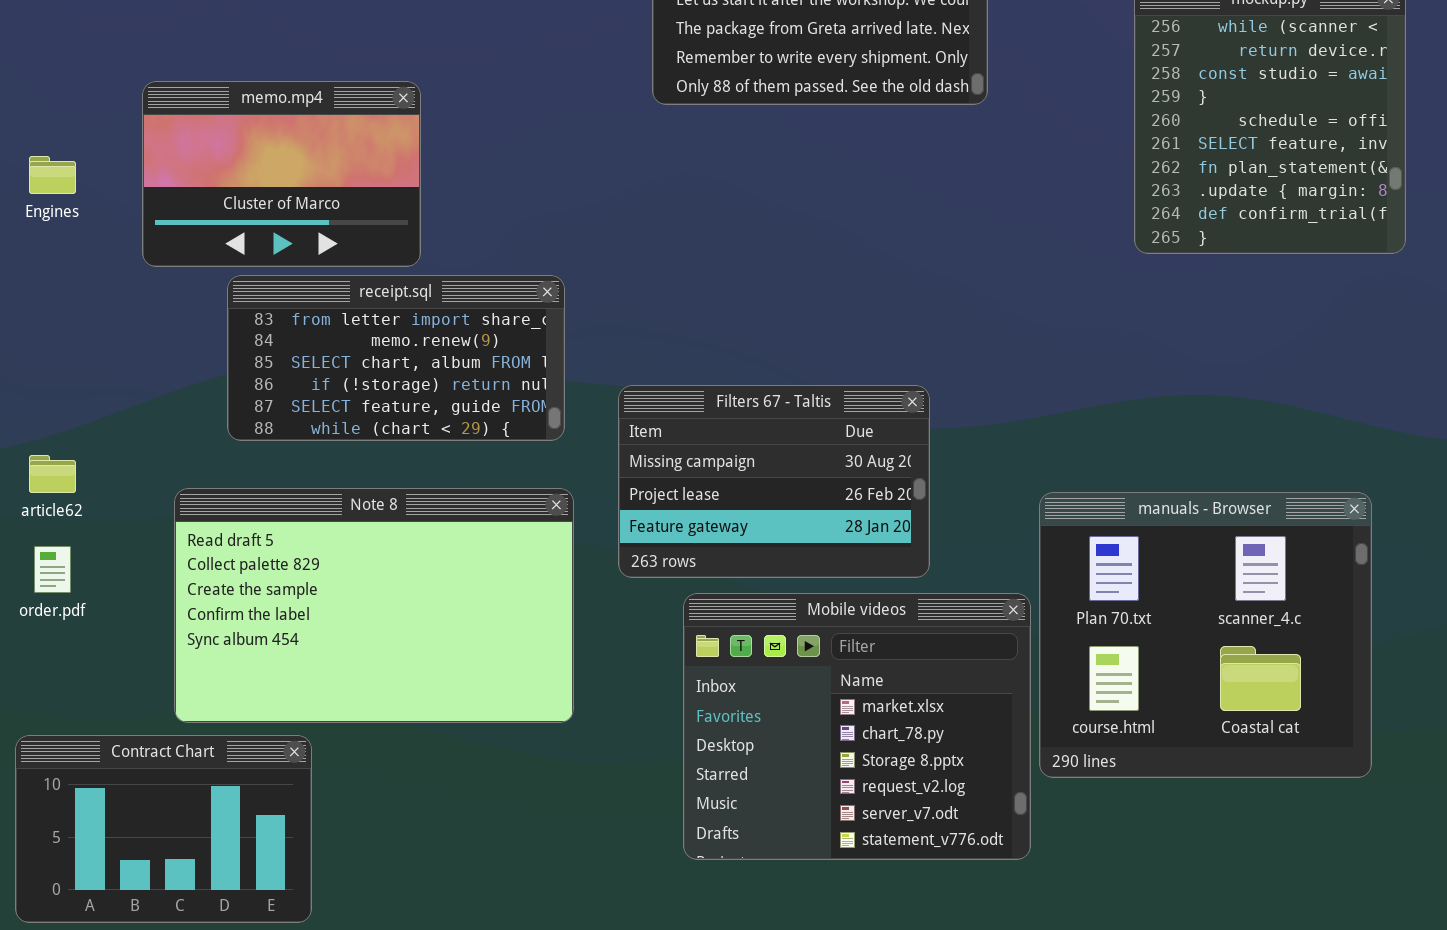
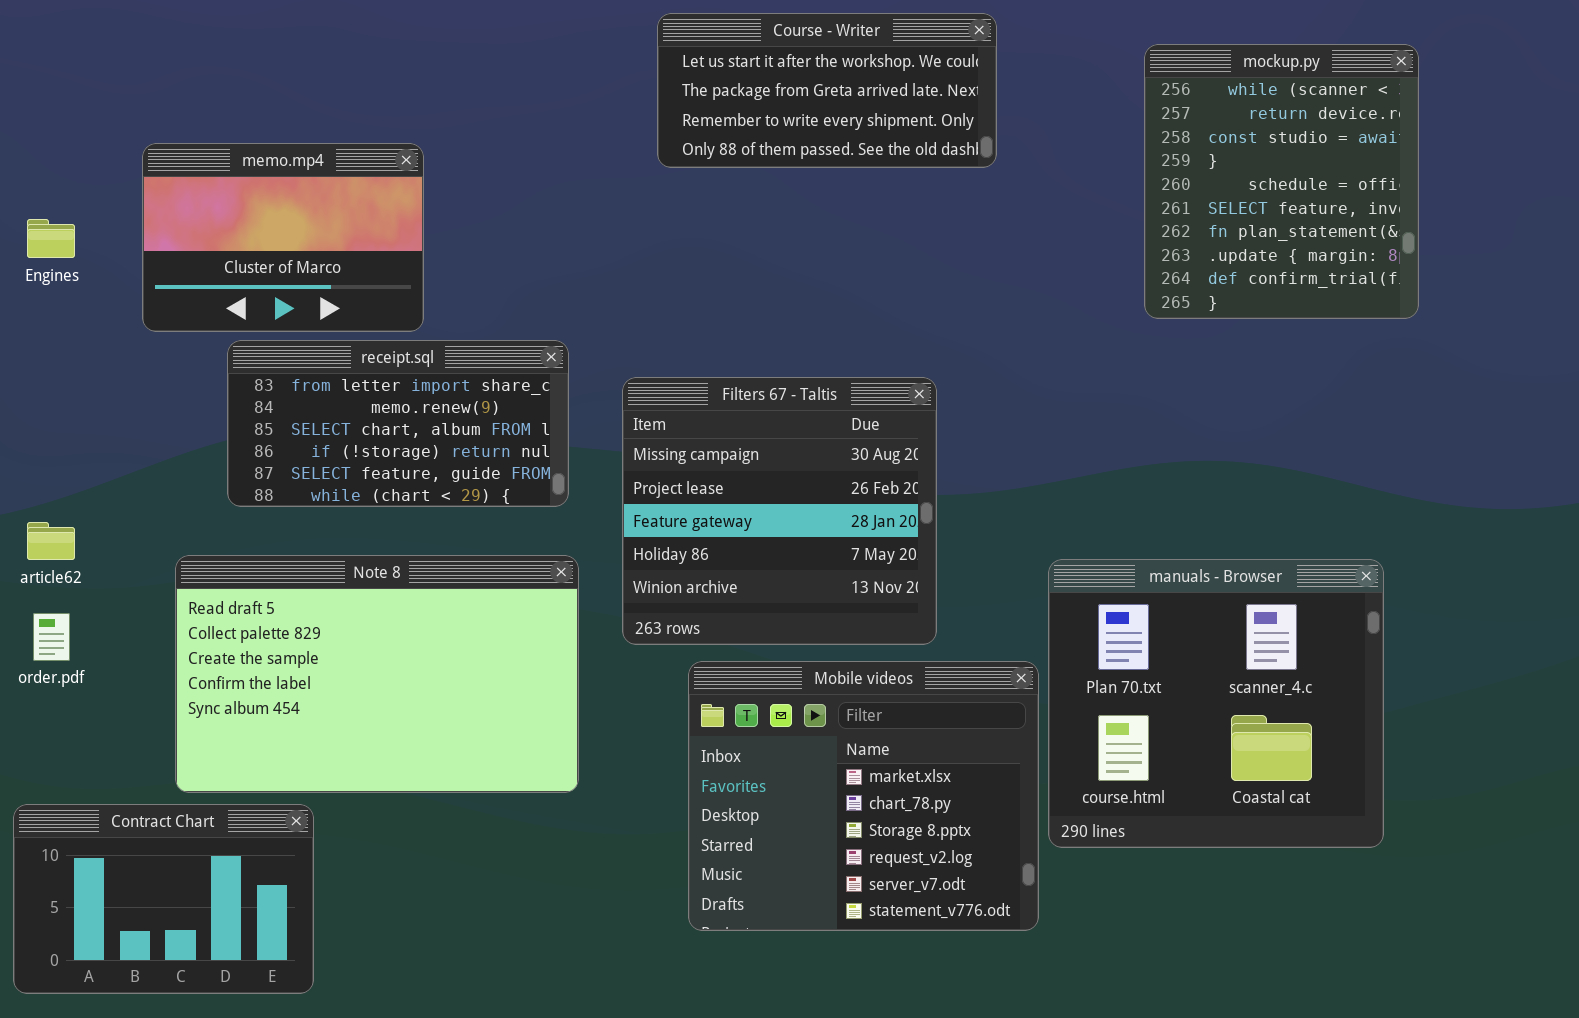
Filters 67 - Taltis: [618,385,930,578] -> [622,377,937,645], resized

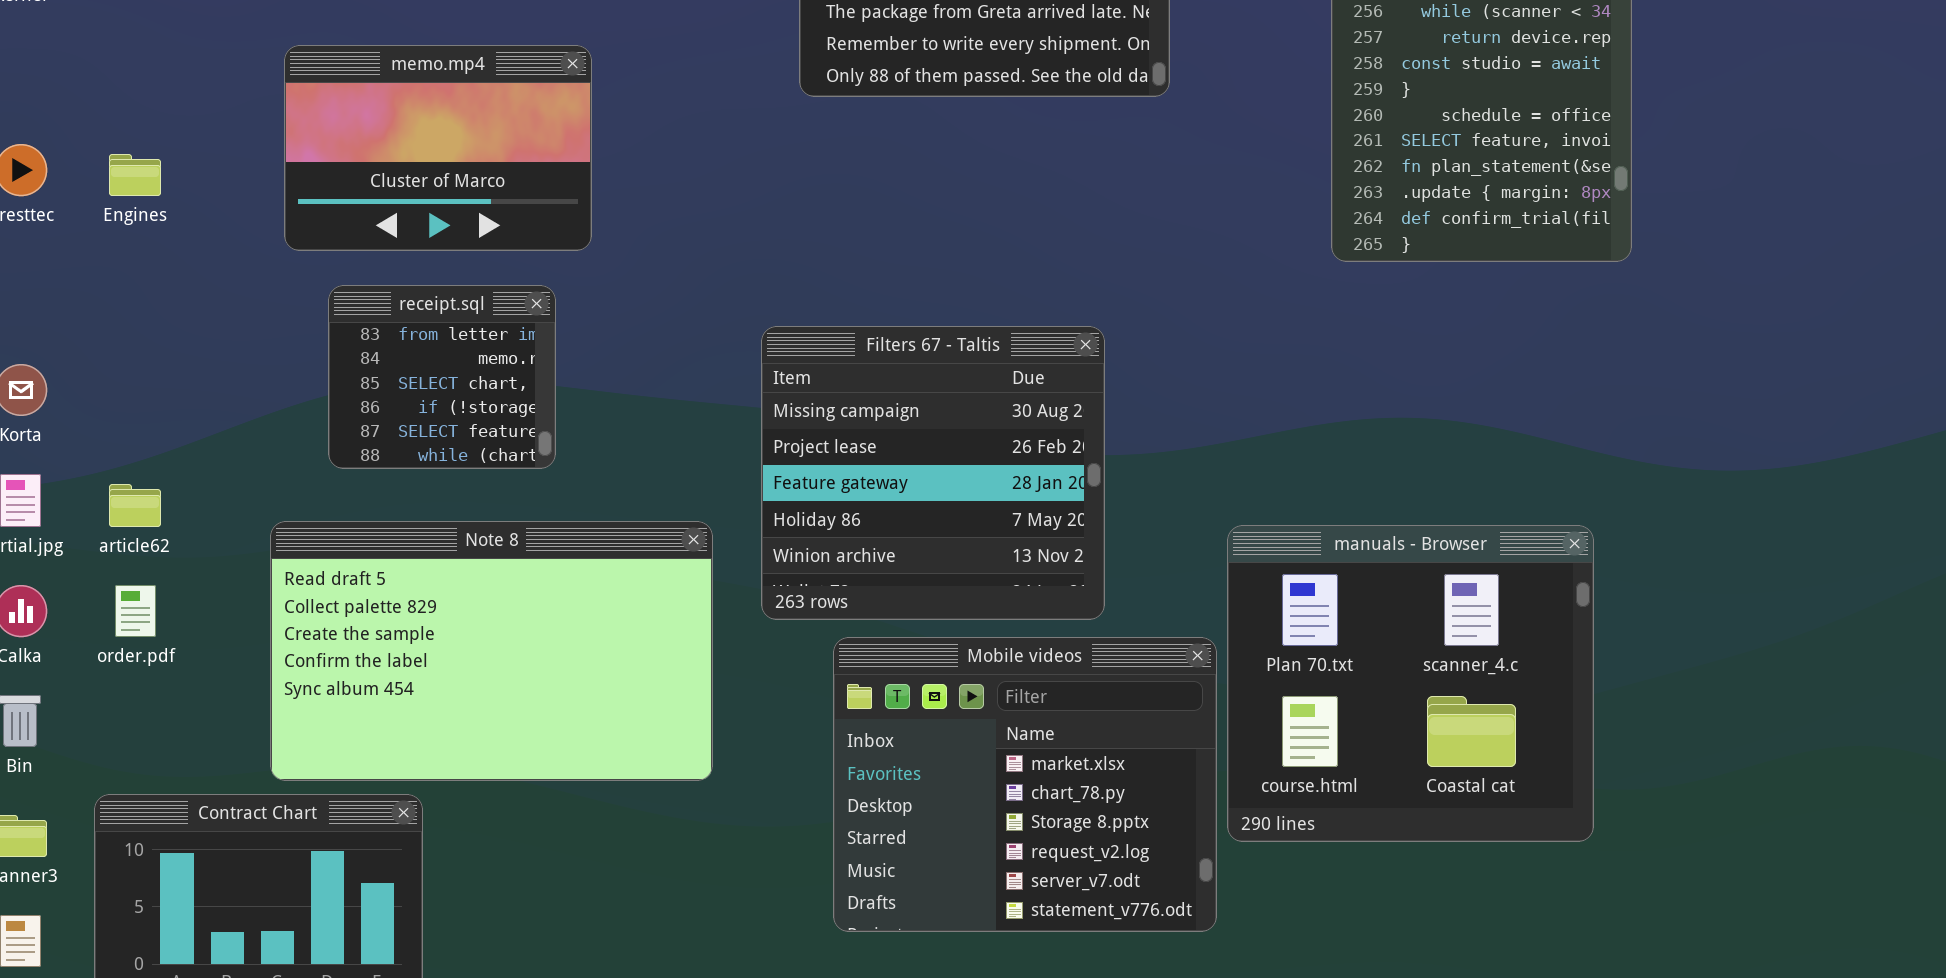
memo.mp4: [142,143,424,332] -> [284,45,592,251], moved
receipt.sql: [227,340,569,507] -> [328,285,556,469], resized

